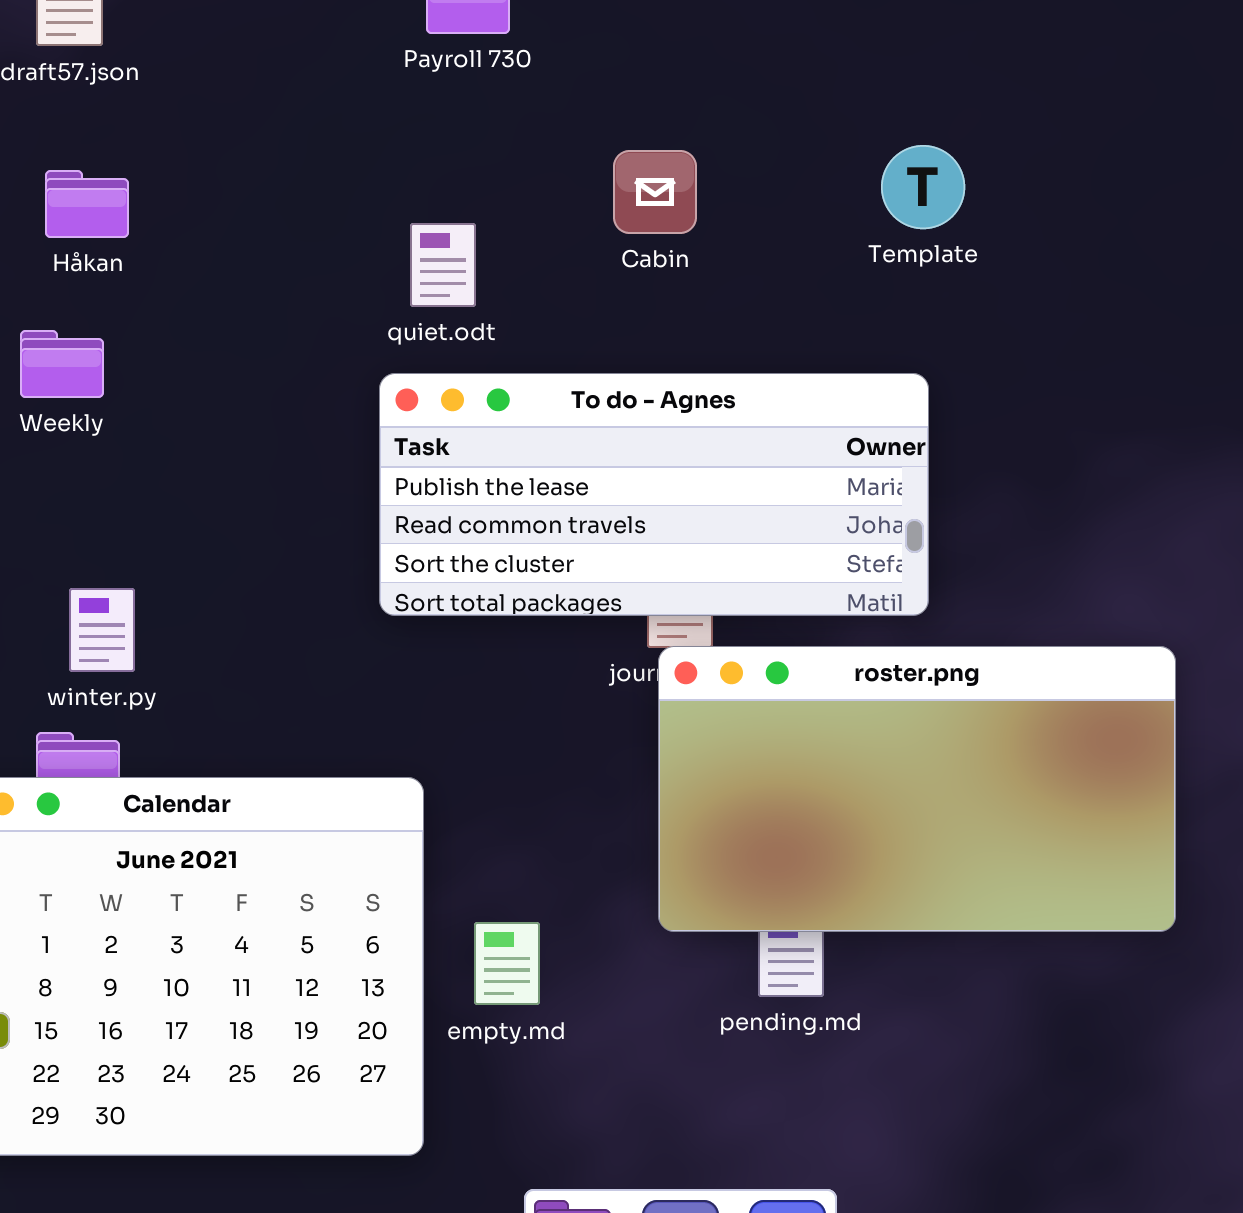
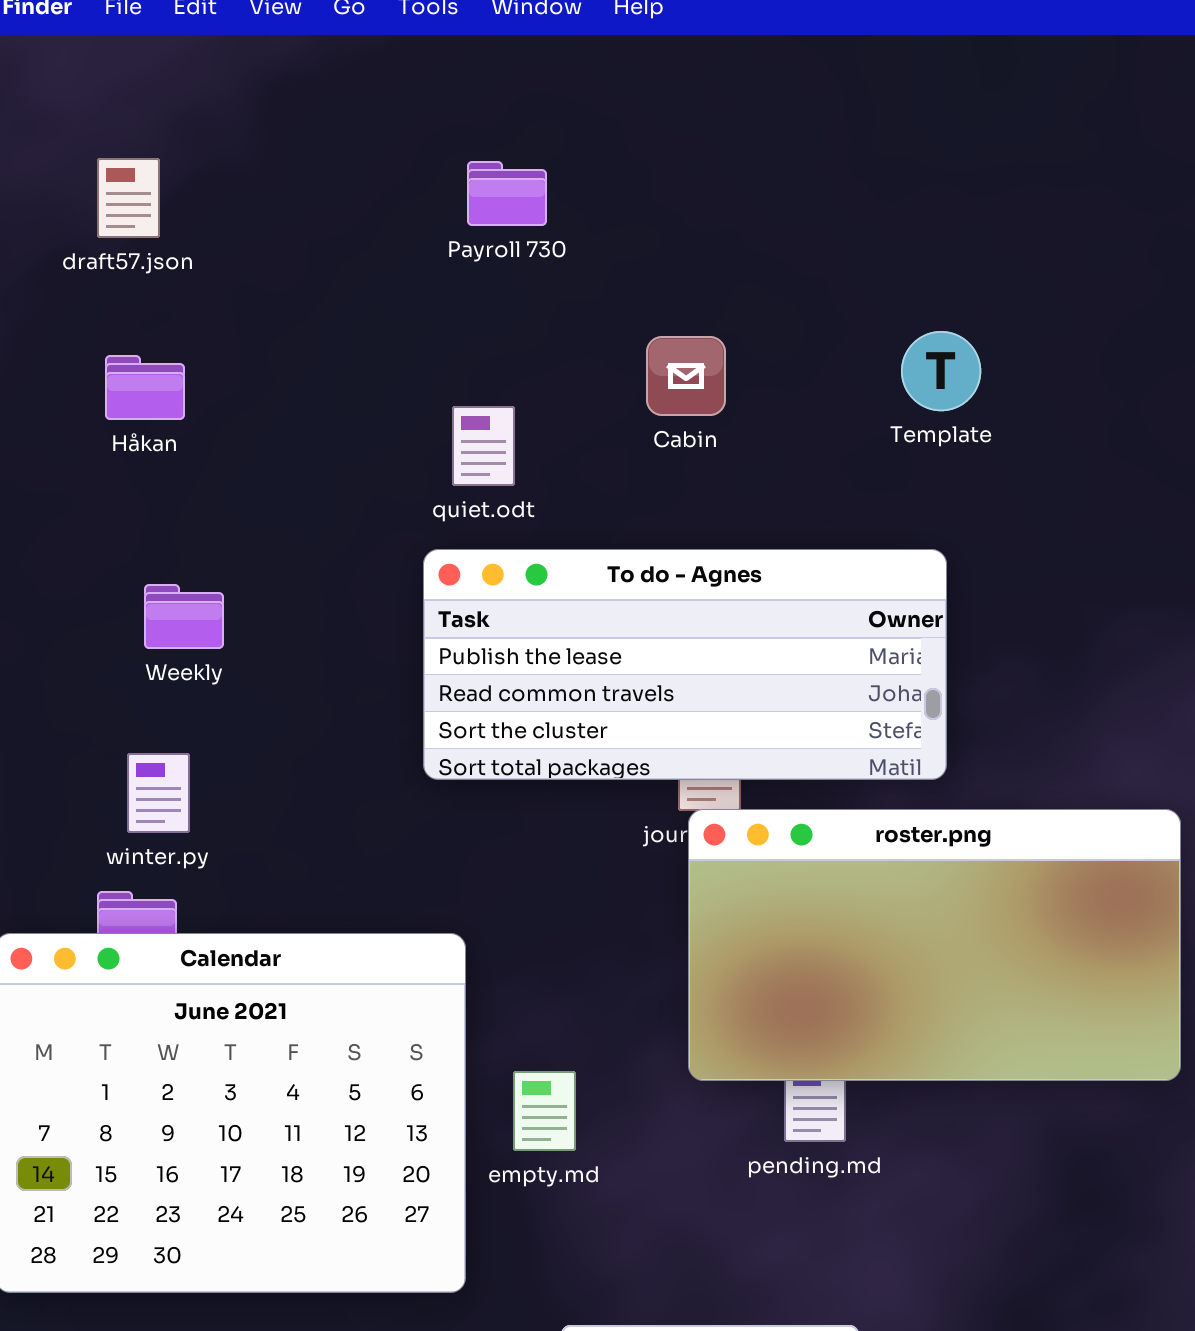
Weekly: [20,330,104,398] -> [144,584,224,649], moved

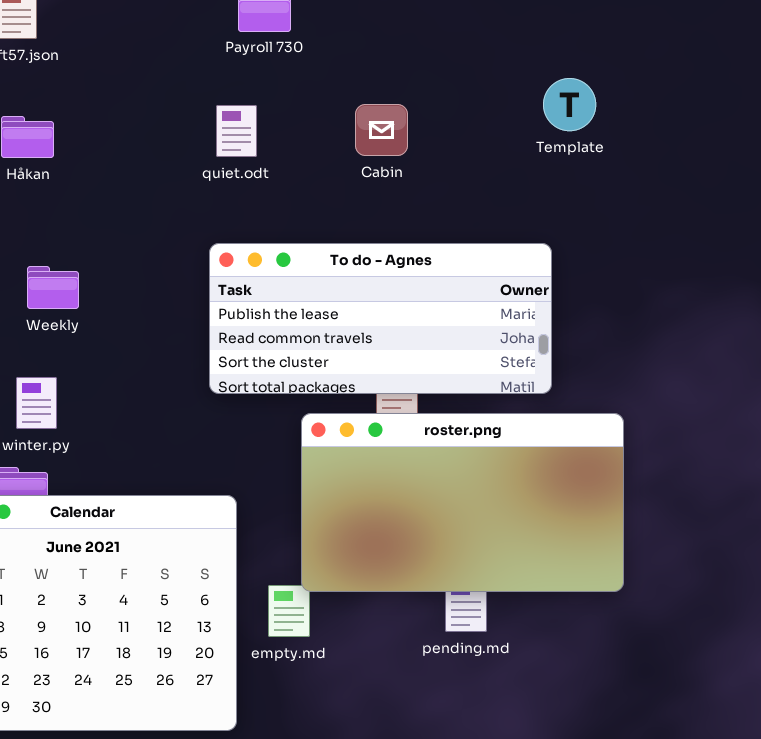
Template: [901,331,981,411] -> [543,78,596,131], moved
quiet.odt: [452,406,515,486] -> [216,105,257,157], moved
roster.png: [688,809,1181,1081] -> [301,413,624,592], moved

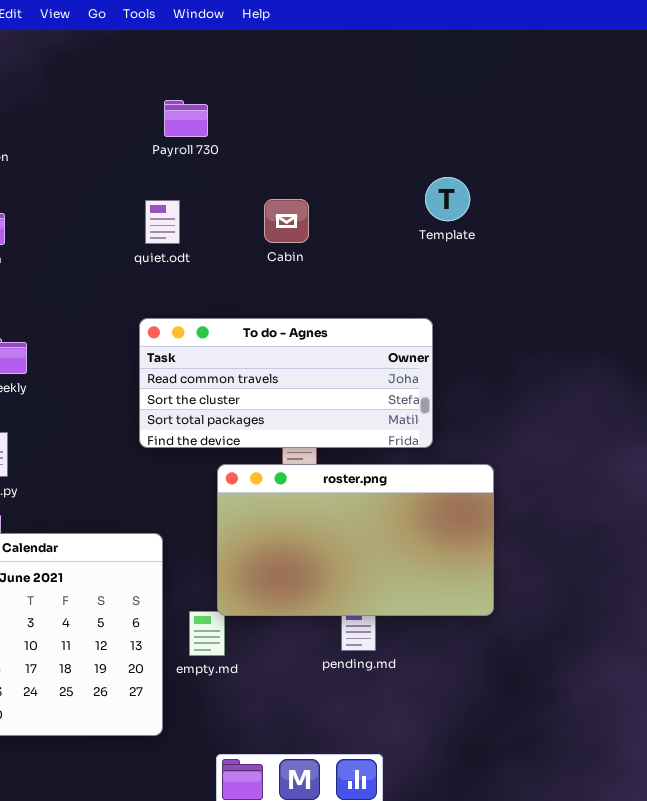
To do - Agnes: [209,243,552,394] -> [139,318,433,448], scrolled down 1 row

